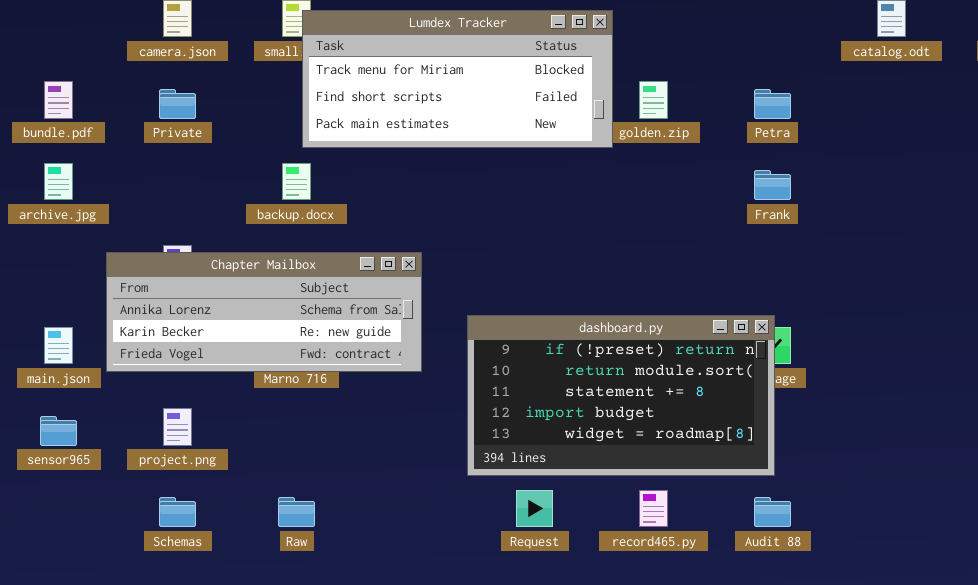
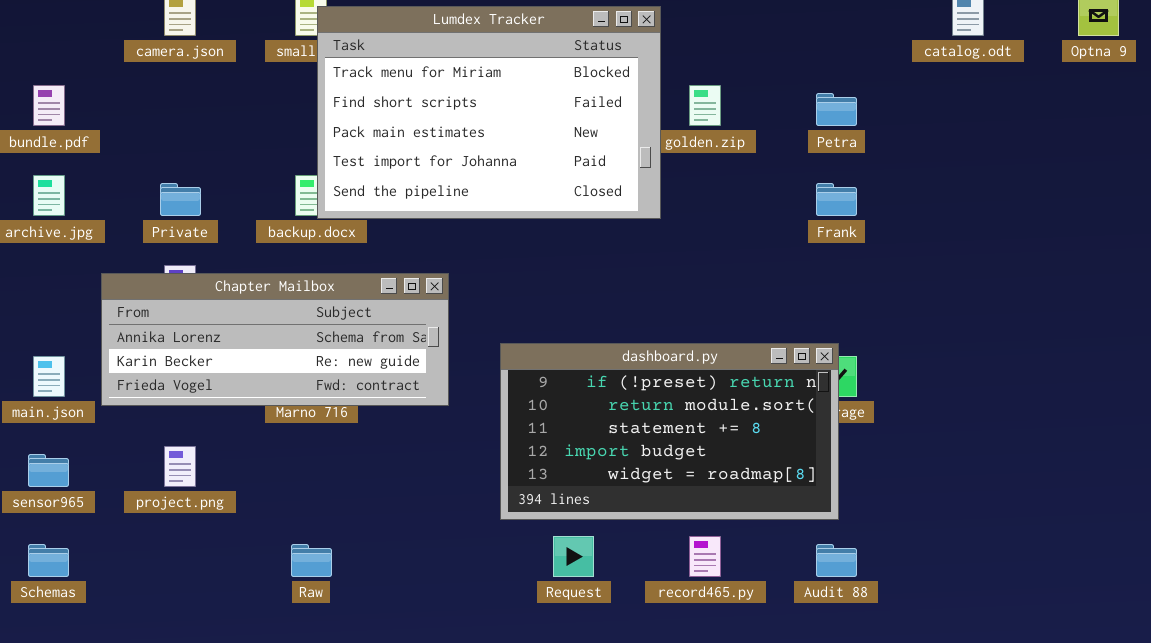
Lumdex Tracker: [302,10,613,148] -> [317,6,661,219], resized
Private: [159,89,196,119] -> [160,183,201,216], moved
Schemas: [159,497,196,527] -> [28,544,69,577], moved

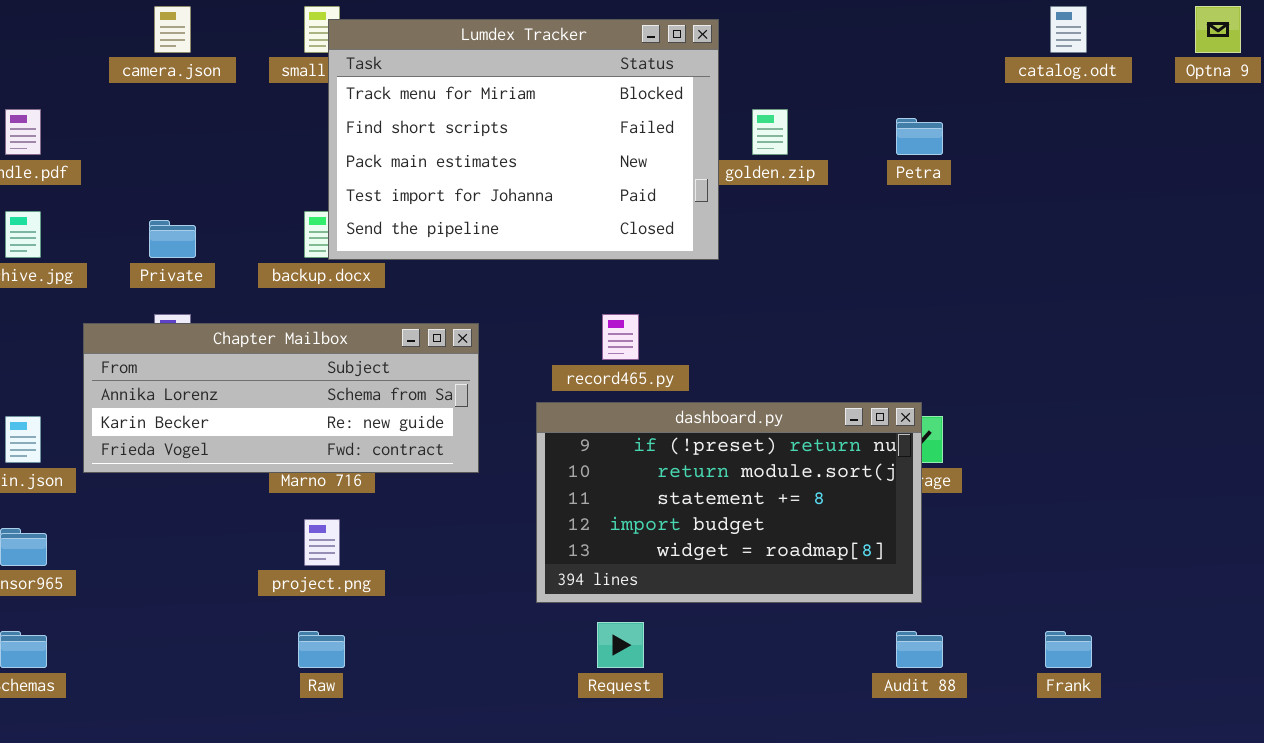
Frank: [816,183,857,216] -> [1045,631,1092,668], moved
project.png: [164,446,196,487] -> [304,519,340,566], moved
record465.py: [689,536,721,577] -> [602,314,639,360], moved

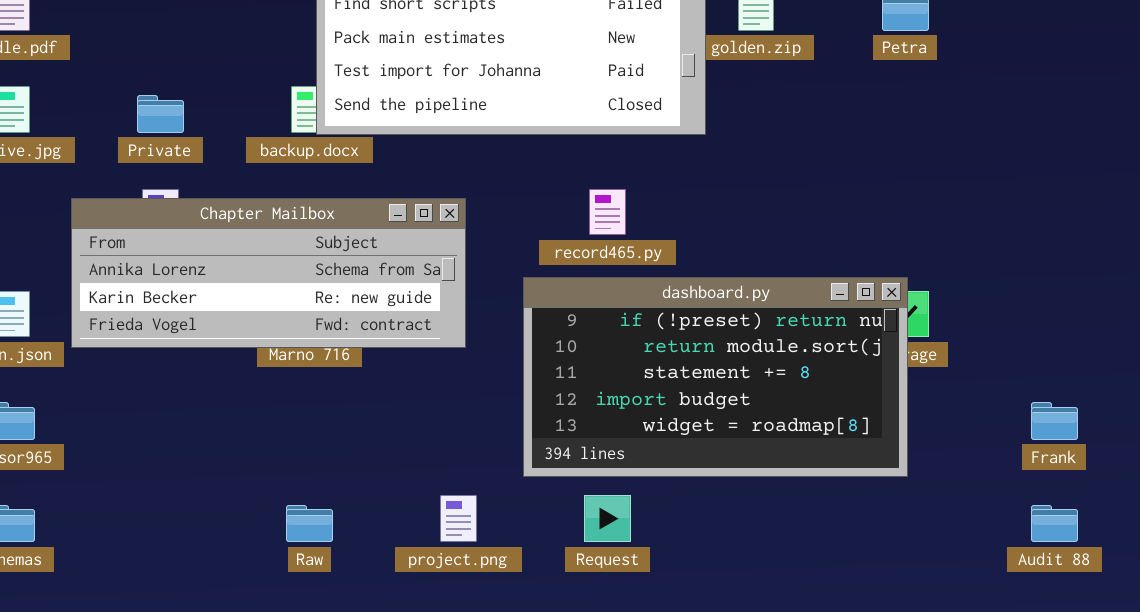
project.png: [304,519,340,566] -> [440,495,477,542], moved
Audit 88: [896,631,943,668] -> [1031,505,1078,542], moved
Frank: [1045,631,1092,668] -> [1031,402,1078,440], moved

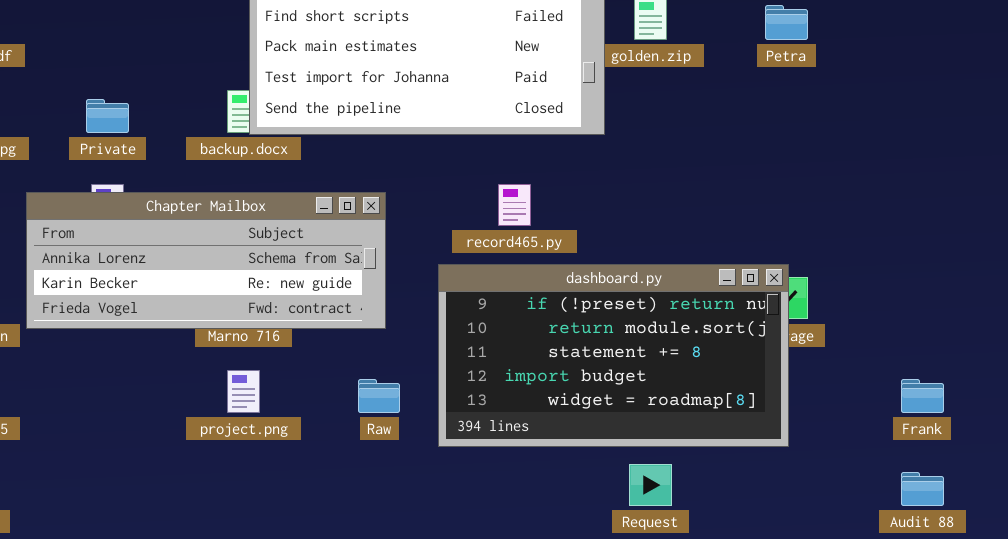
project.png: [440,495,477,542] -> [227,370,260,413], moved
Request: [584,495,631,542] -> [629,464,672,506], moved
Raw: [286,505,333,542] -> [358,379,400,413], moved

